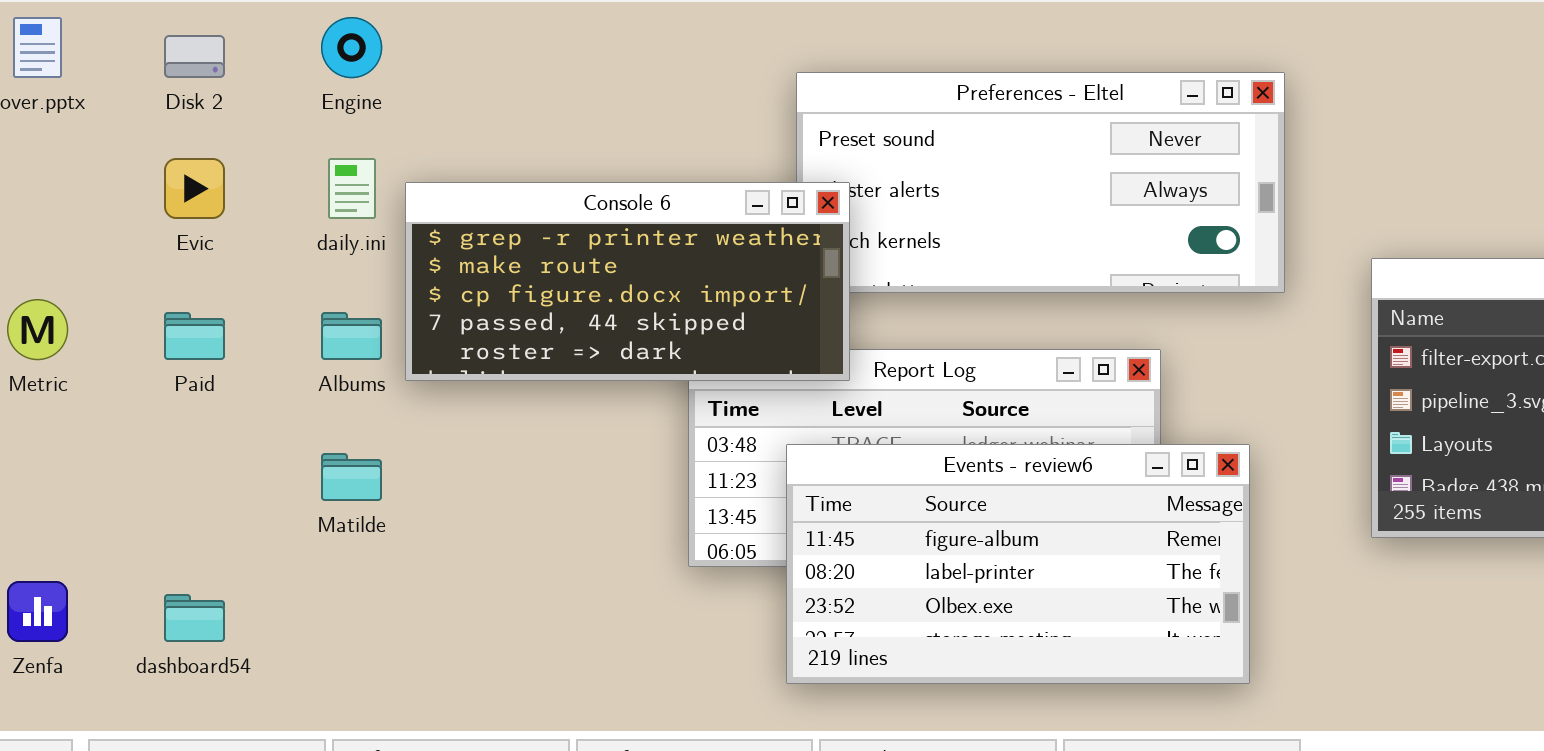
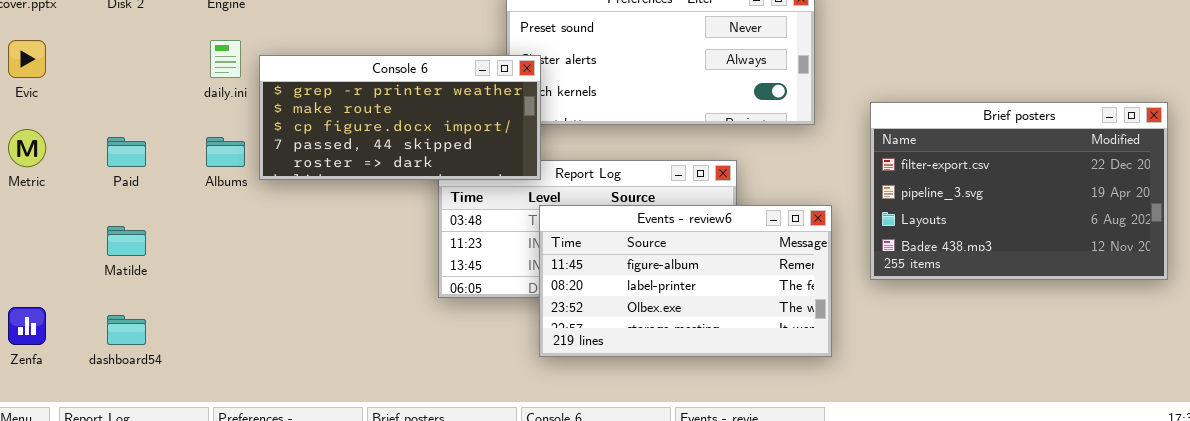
Evic: [164,158,225,219] -> [8,40,46,78], moved
Events - review6: [786,444,1250,684] -> [539,205,832,357], moved
Matilde: [321,453,382,501] -> [107,226,146,256], moved

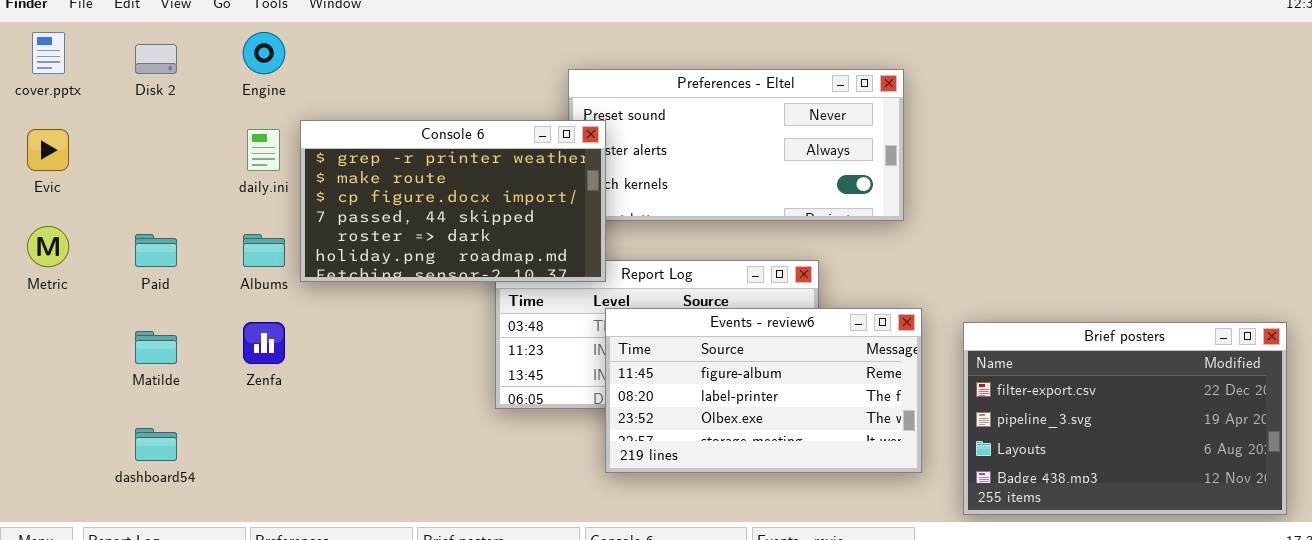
Console 6: [259,55,541,180] -> [300,120,606,282], resized
Brief posters: [870,102,1168,280] -> [963,322,1287,515], moved
Zenfa: [8,307,46,345] -> [243,322,285,364], moved

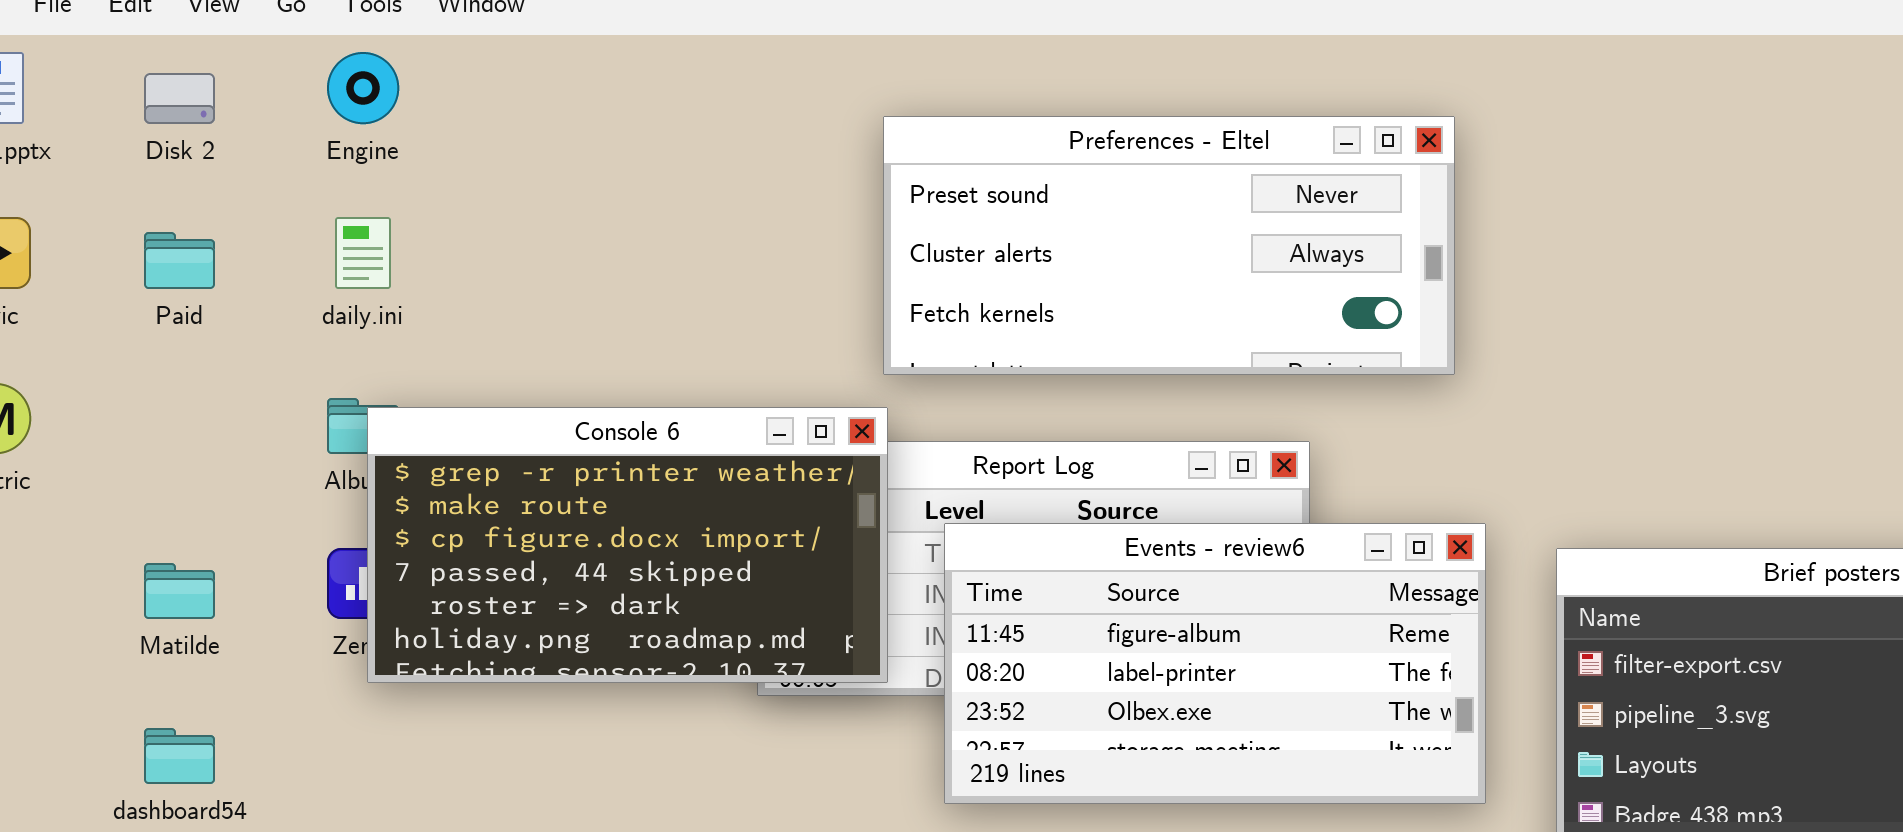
Console 6: [300,120,606,282] -> [367,407,888,683], moved
Paid: [135,234,177,267] -> [144,232,215,289], moved

